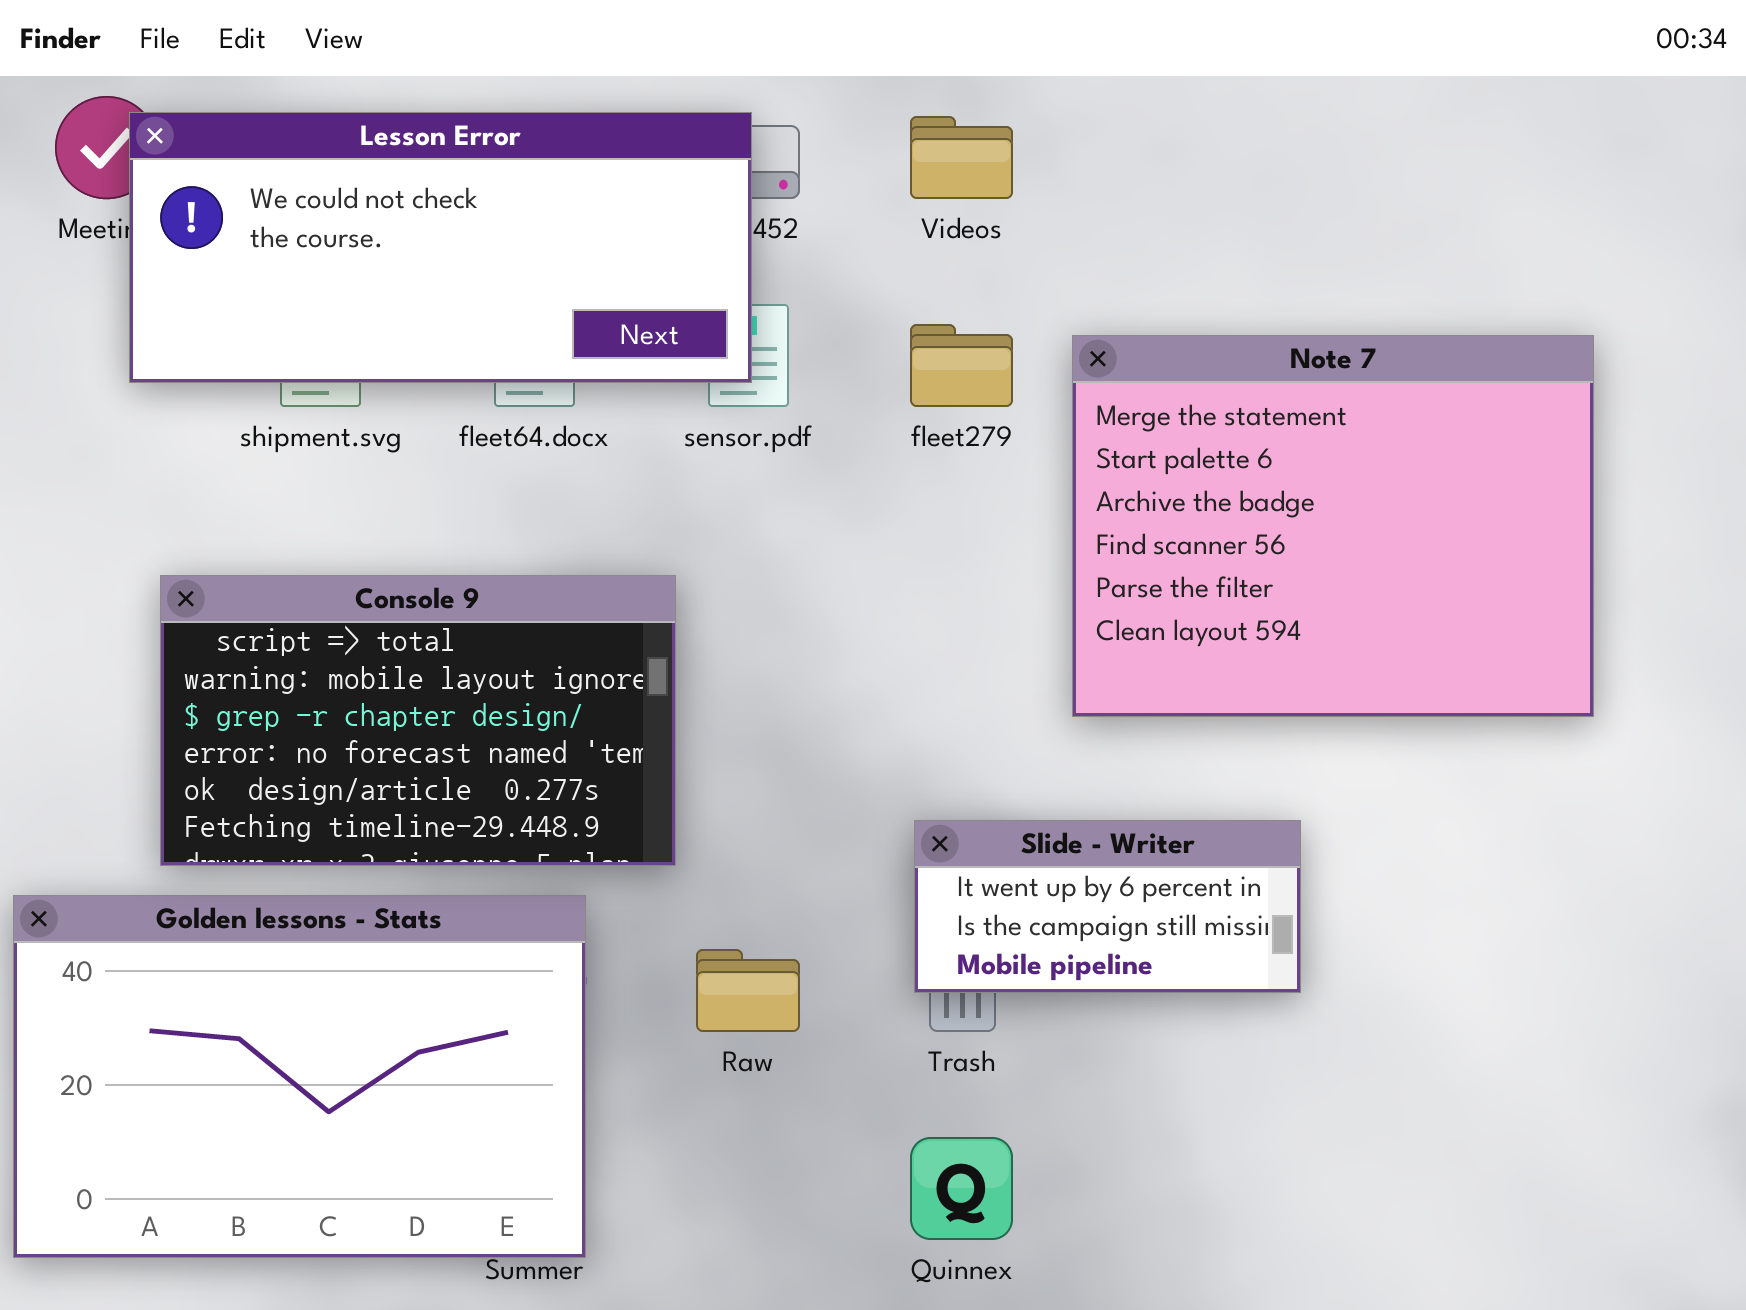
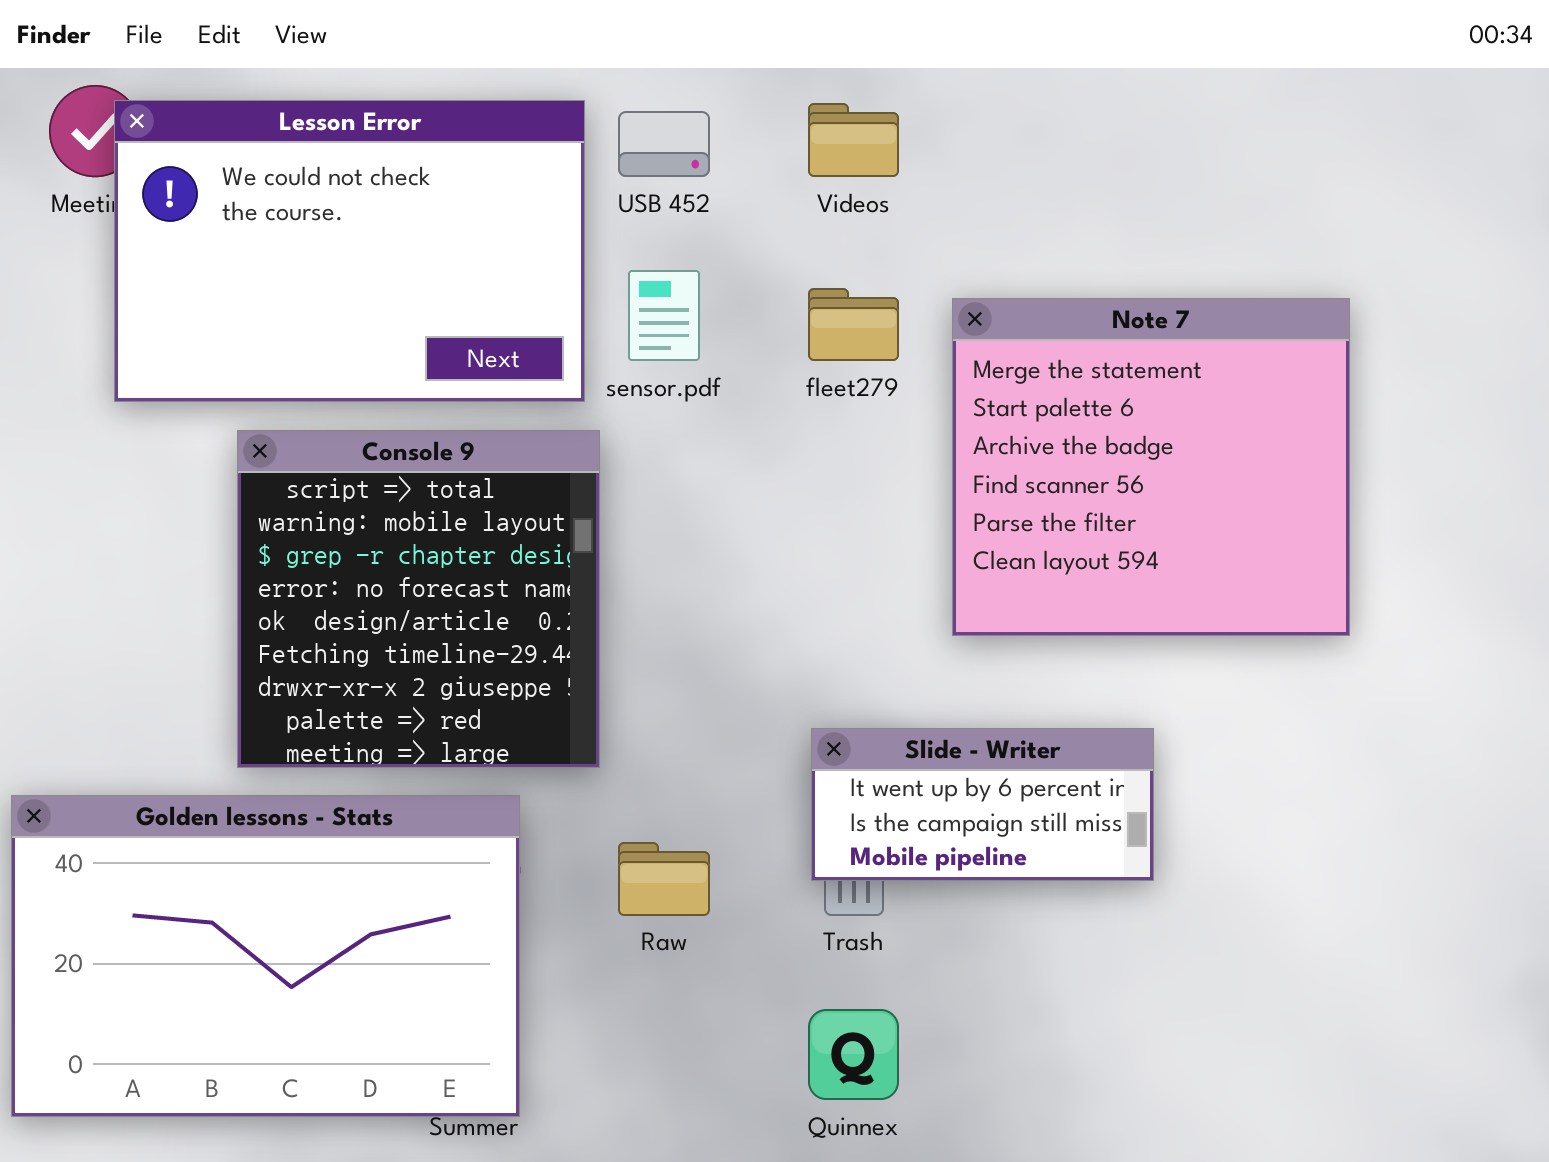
Lesson Error: [129,112,752,383] -> [114,100,585,402], resized
Note 7: [1072,335,1594,717] -> [952,298,1350,636], resized
Console 9: [160,575,676,866] -> [237,430,600,768], resized

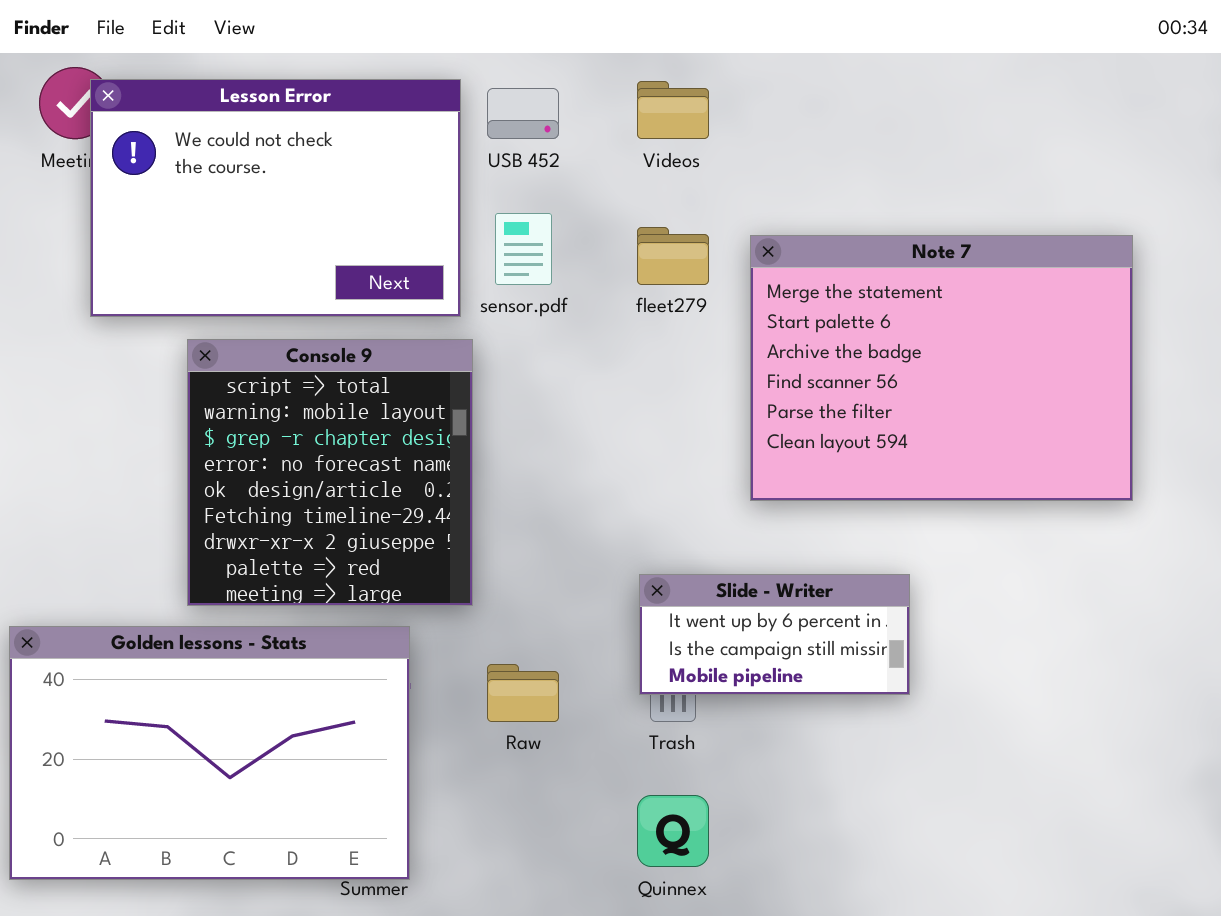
Note 7: [952,298,1350,636] -> [750,235,1133,501], resized

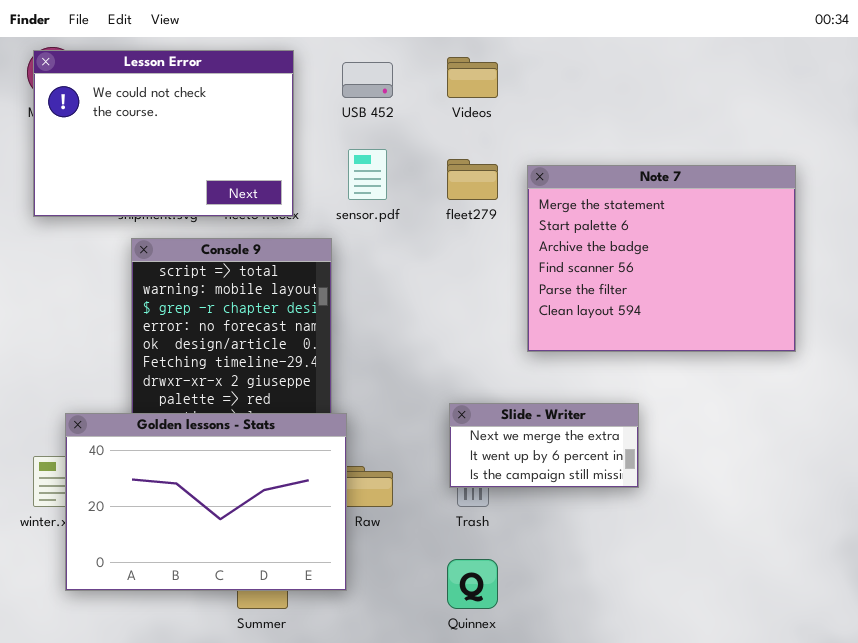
Lesson Error: [90,79,461,317] -> [33,50,294,217], moved
Slide - Writer: [639,574,910,695] -> [449,403,639,488], scrolled up 1 row
Golden lessons - Stats: [9,626,410,880] -> [65,413,347,591], moved

